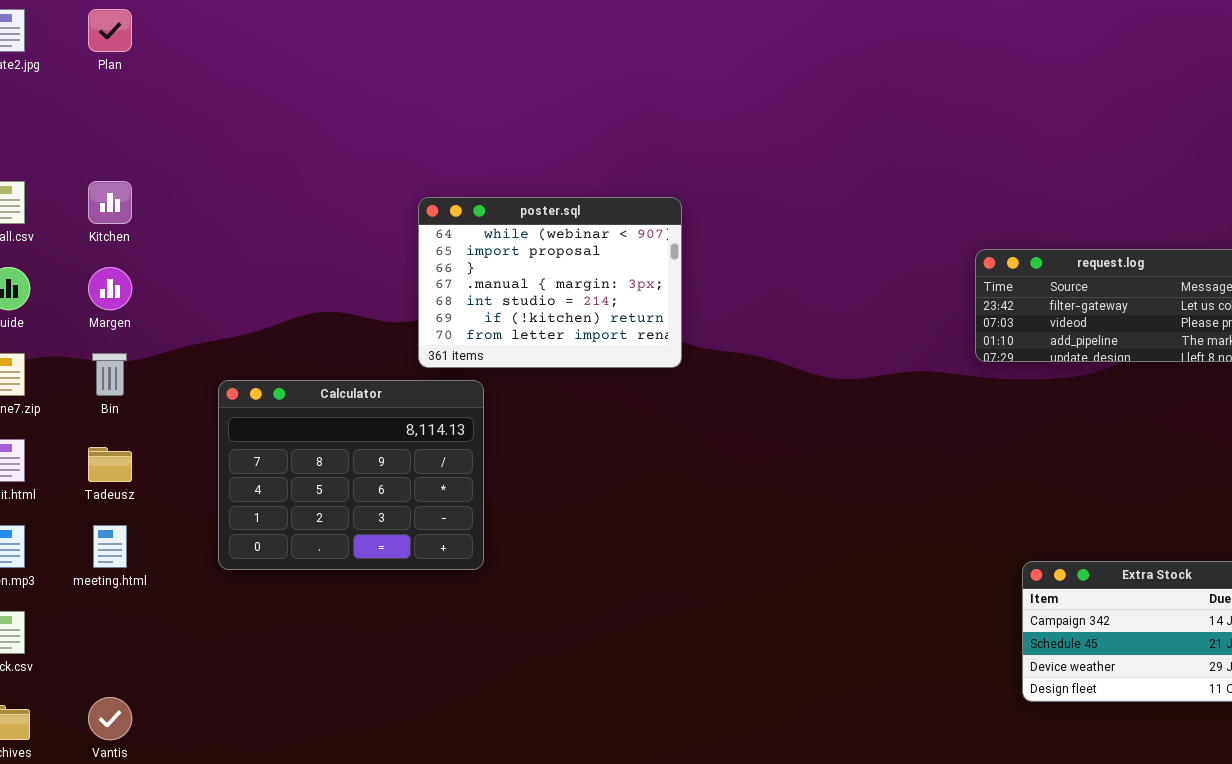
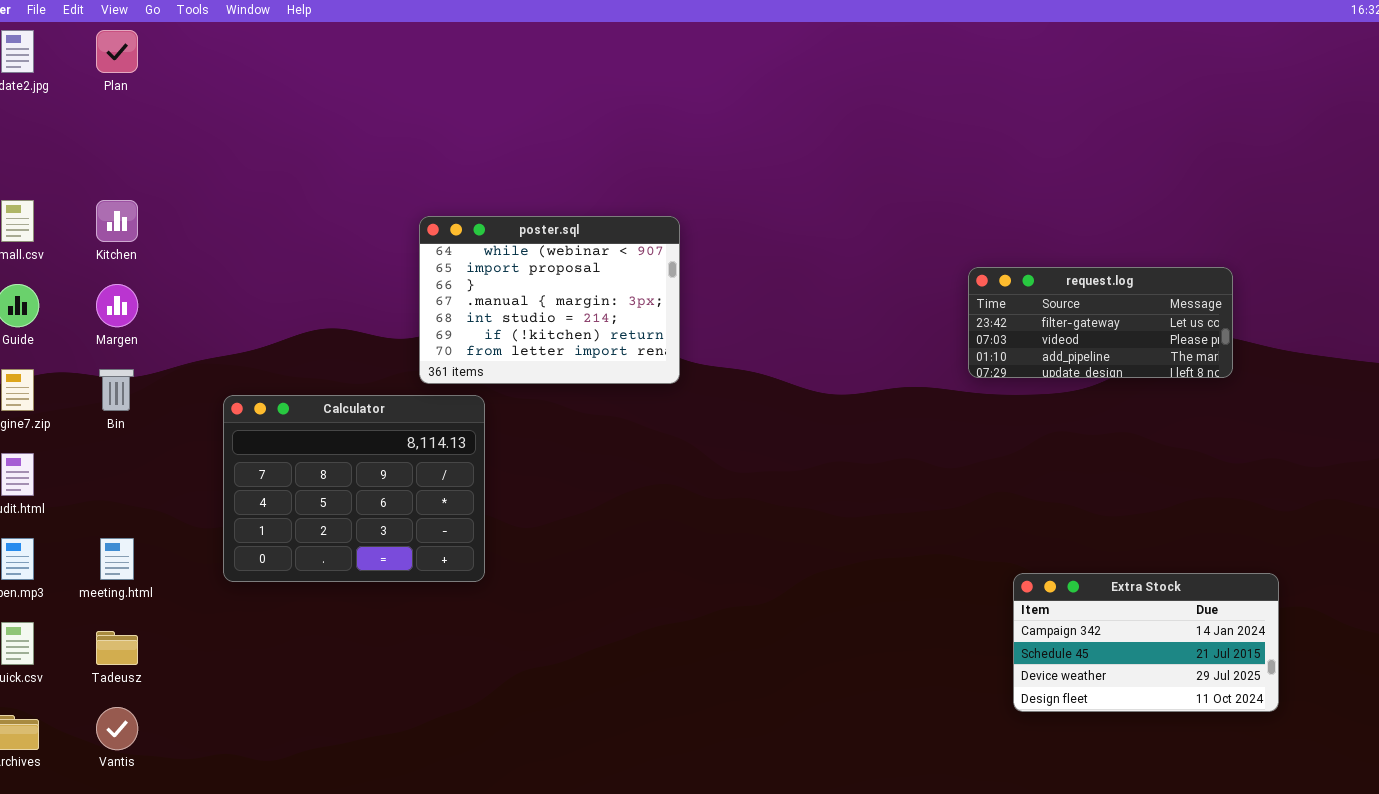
Tadeusz: [88,447,132,482] -> [96,631,138,665], moved

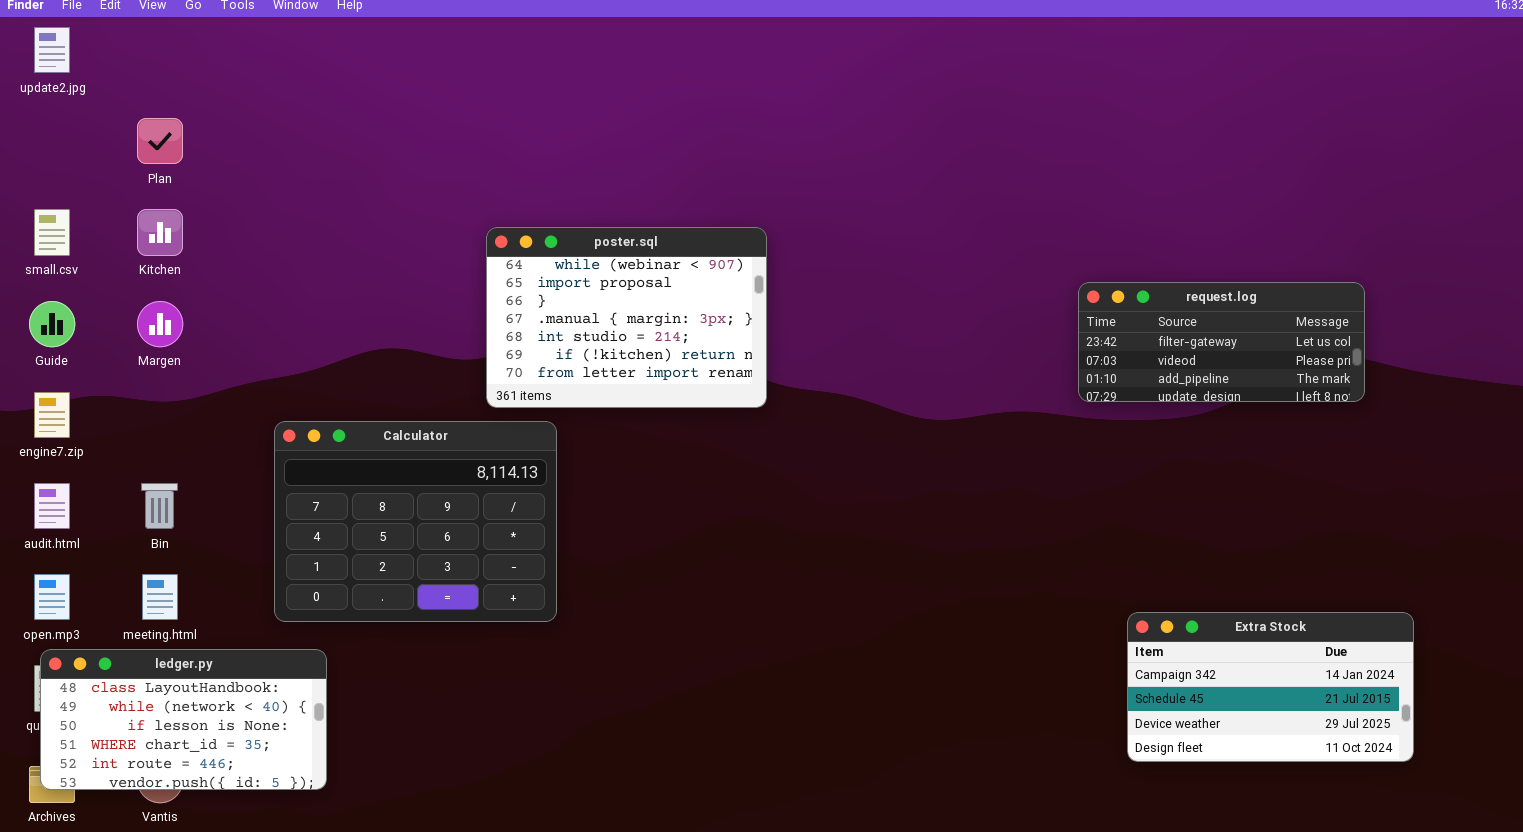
Plan: [96,30,138,73] -> [137,118,183,164], moved
Bin: [99,369,134,411] -> [141,483,178,529], moved
ledger.py: none -> [40,649,327,790], opened

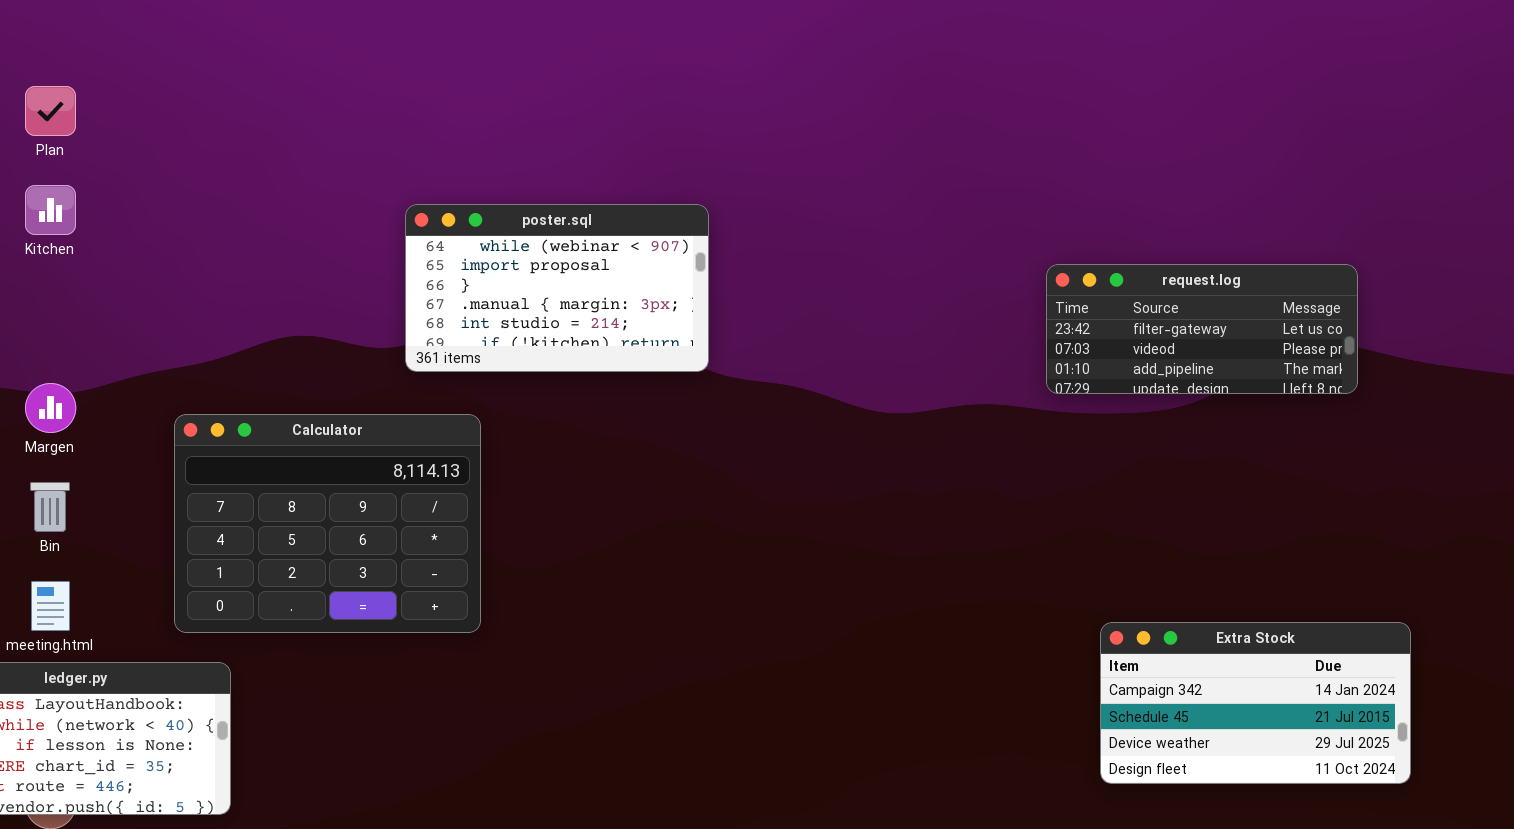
poster.sql: [486,227,767,408] -> [405,204,709,372], resized
Margen: [137,301,183,347] -> [25,383,76,433], moved

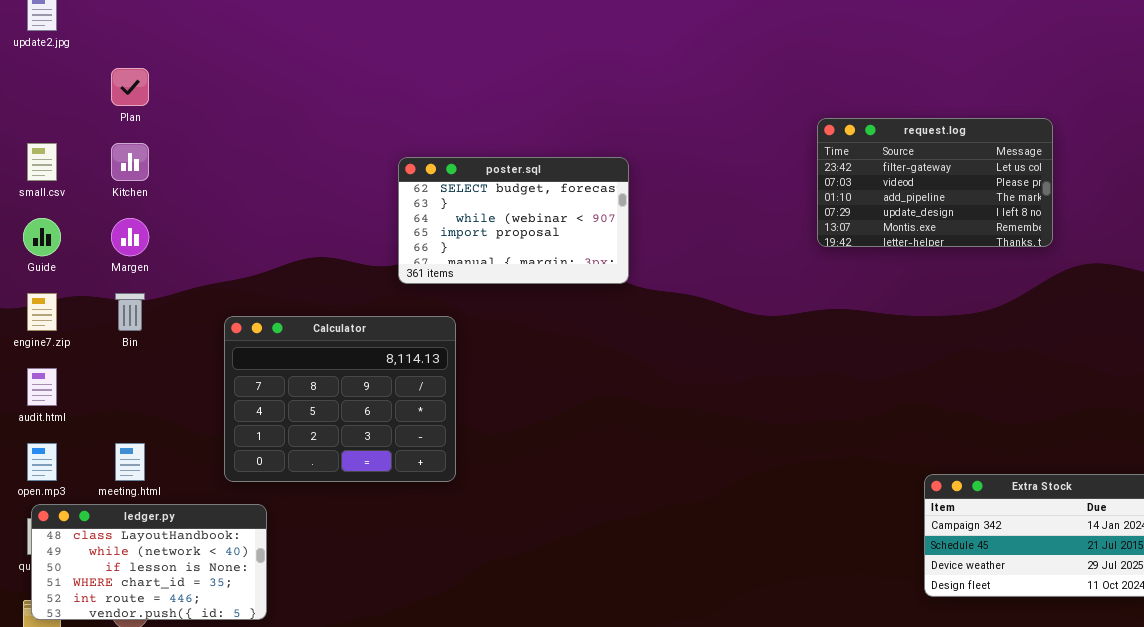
poster.sql: [405,204,709,372] -> [398,157,629,284], scrolled up 2 rows
request.log: [1046,264,1358,394] -> [817,118,1053,247], moved, resized
Margen: [25,383,76,433] -> [111,218,149,256], moved
Bin: [30,482,70,532] -> [115,293,145,331], moved

